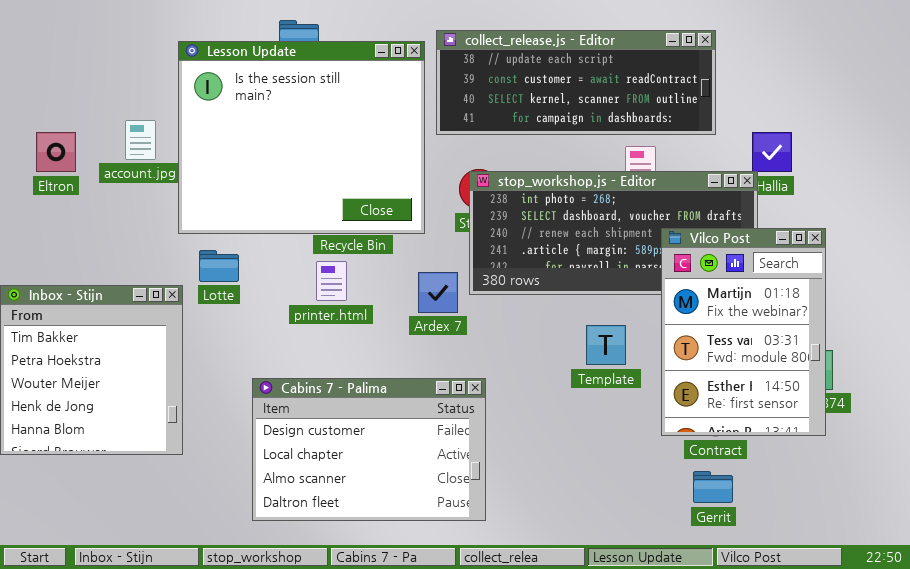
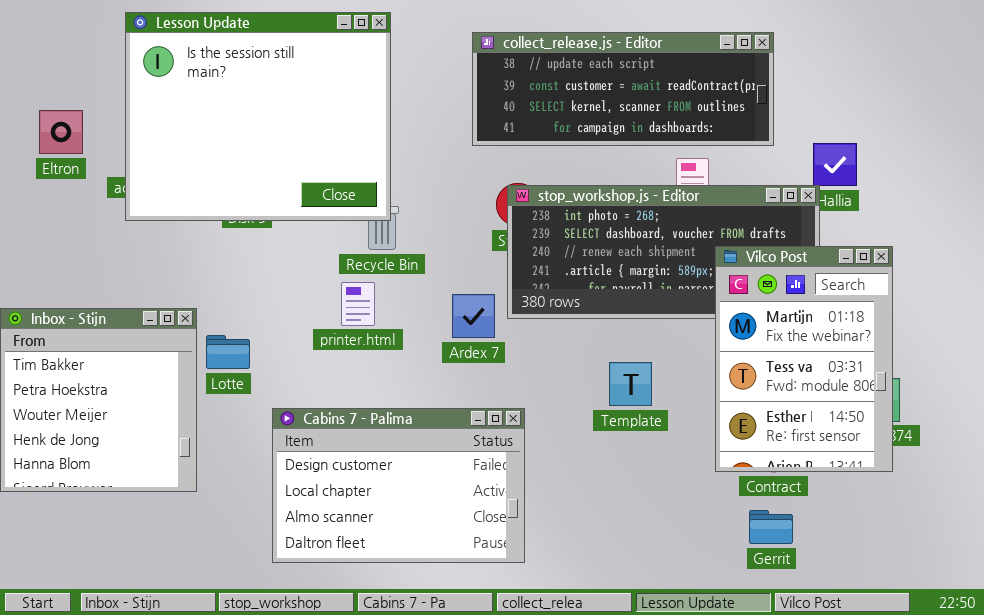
Lesson Update: [178,41,425,234] -> [125,12,391,221], moved
Eltron: [36,132,76,172] -> [39,110,83,154], moved
Lotte: [199,250,239,282] -> [206,335,250,369], moved
Template: [586,325,626,365] -> [609,362,652,406], moved

